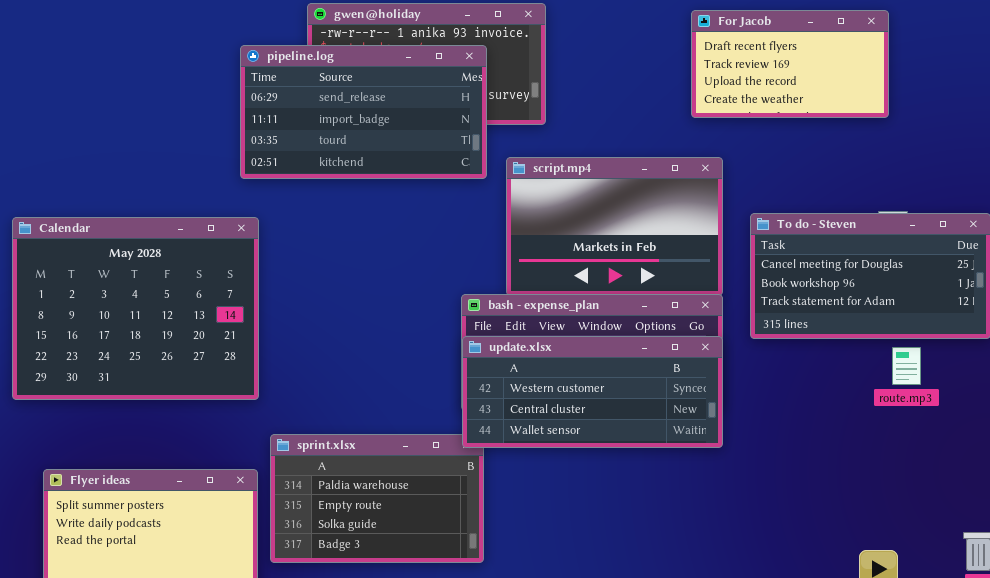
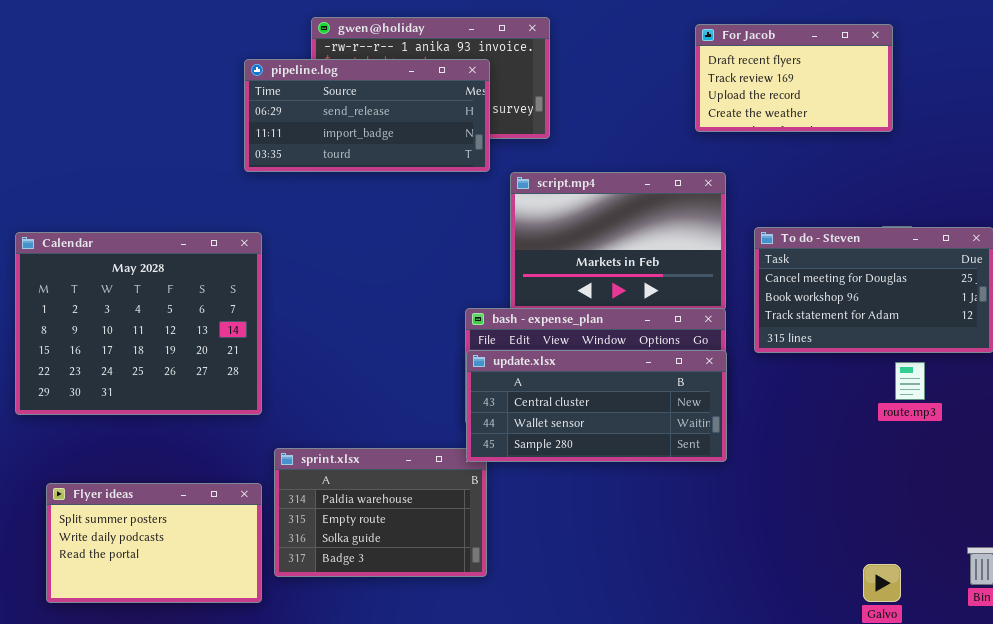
pipeline.log: [240,45,487,179] -> [244,59,490,172], resized
update.xlsx: [462,336,723,448] -> [466,350,727,462], scrolled down 1 row

